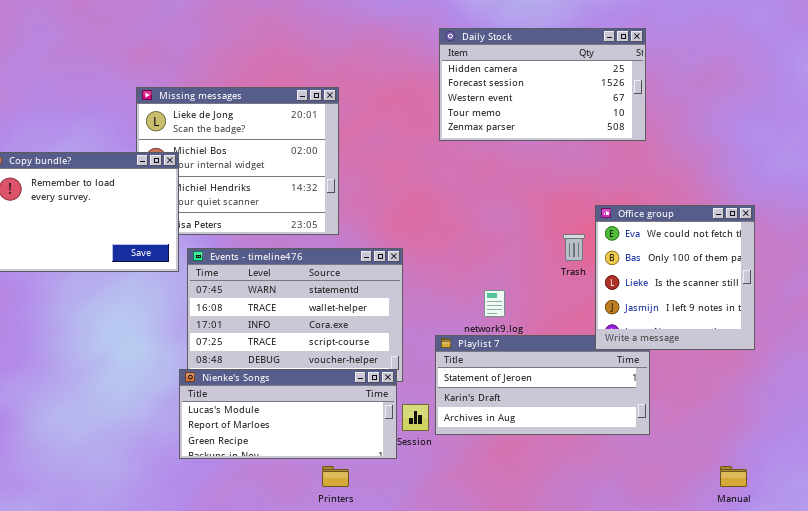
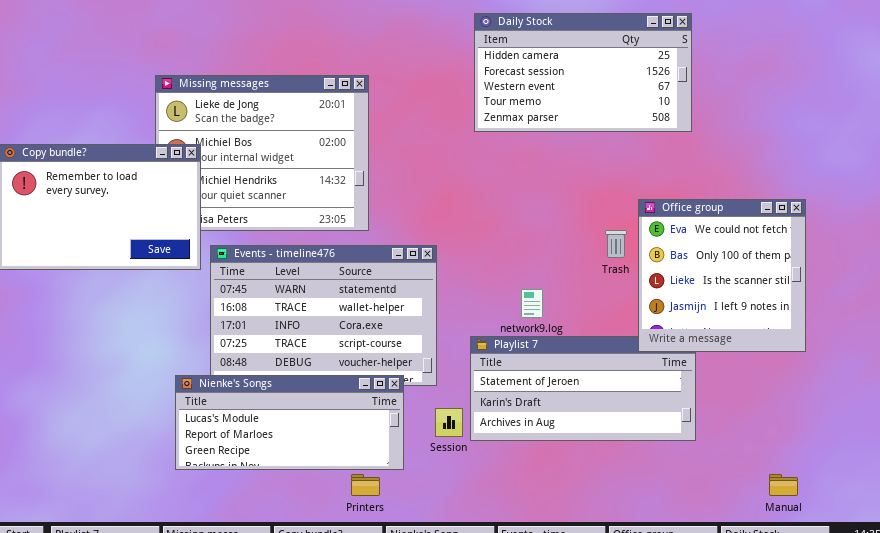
Nienke's Songs: [179,369,397,459] -> [175,375,404,470], moved

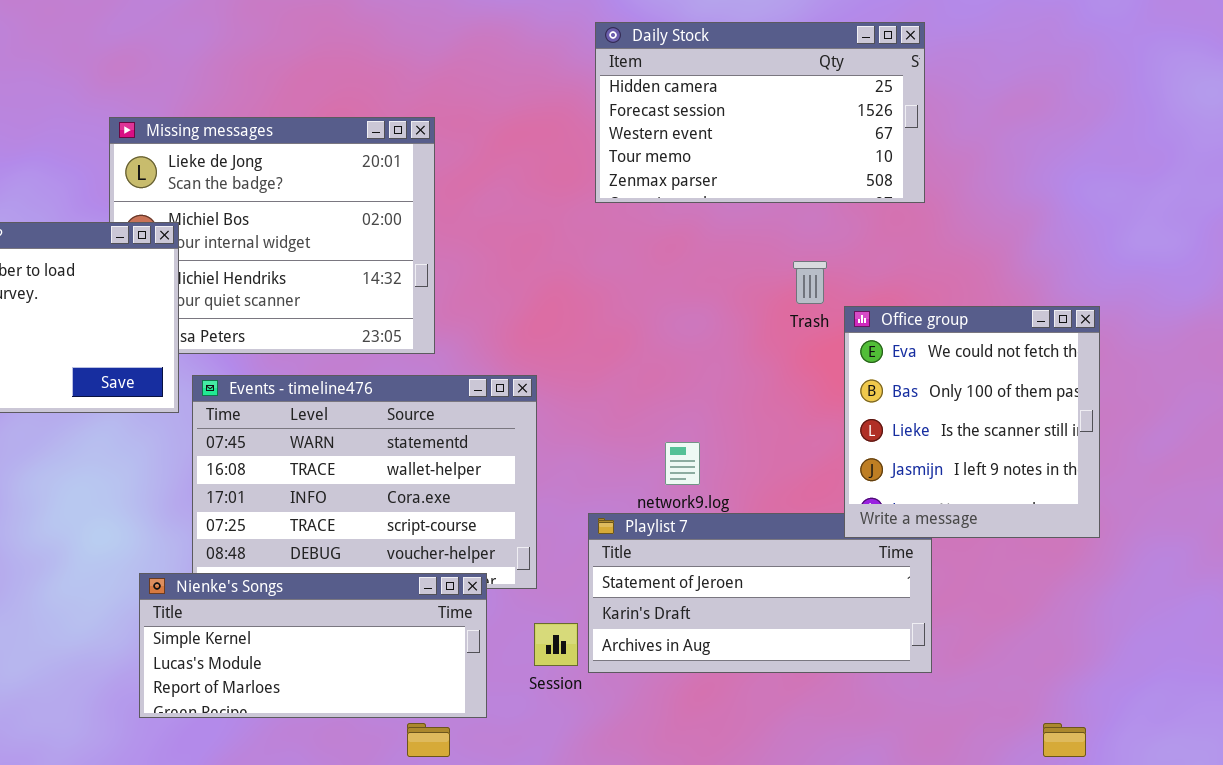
Trash: [605,230,627,258] -> [793,261,827,304], moved
Nienke's Songs: [175,375,404,470] -> [139,573,487,718], scrolled up 1 row

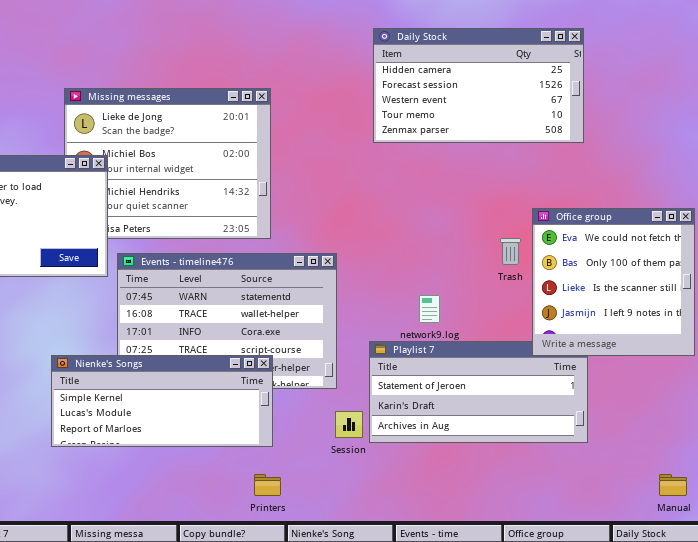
Trash: [793,261,827,304] -> [500,238,521,265], moved
Nienke's Songs: [139,573,487,718] -> [51,355,273,447], moved

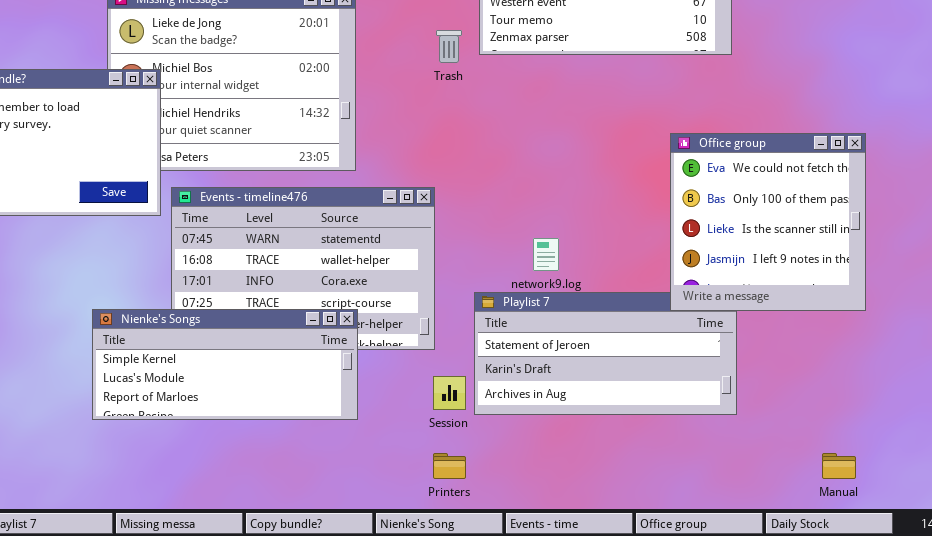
Trash: [500,238,521,265] -> [436,30,462,63], moved
Printers: [254,474,281,496] -> [433,453,466,479], moved

